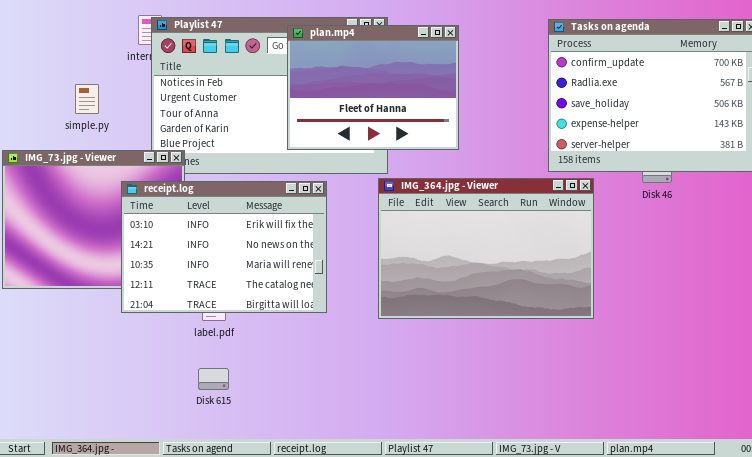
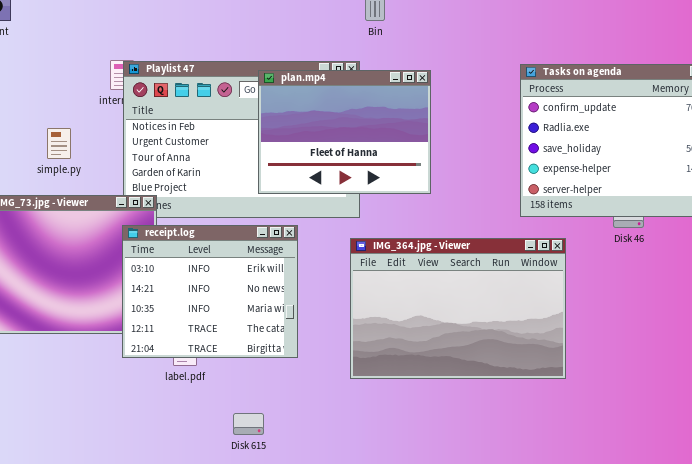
IMG_364.jpg - Viewer: [378,178,594,319] -> [350,238,566,379], moved
receipt.log: [121,181,327,313] -> [122,225,298,358], resized
Disk 615: [198,368,229,390] -> [233,413,264,435], moved

